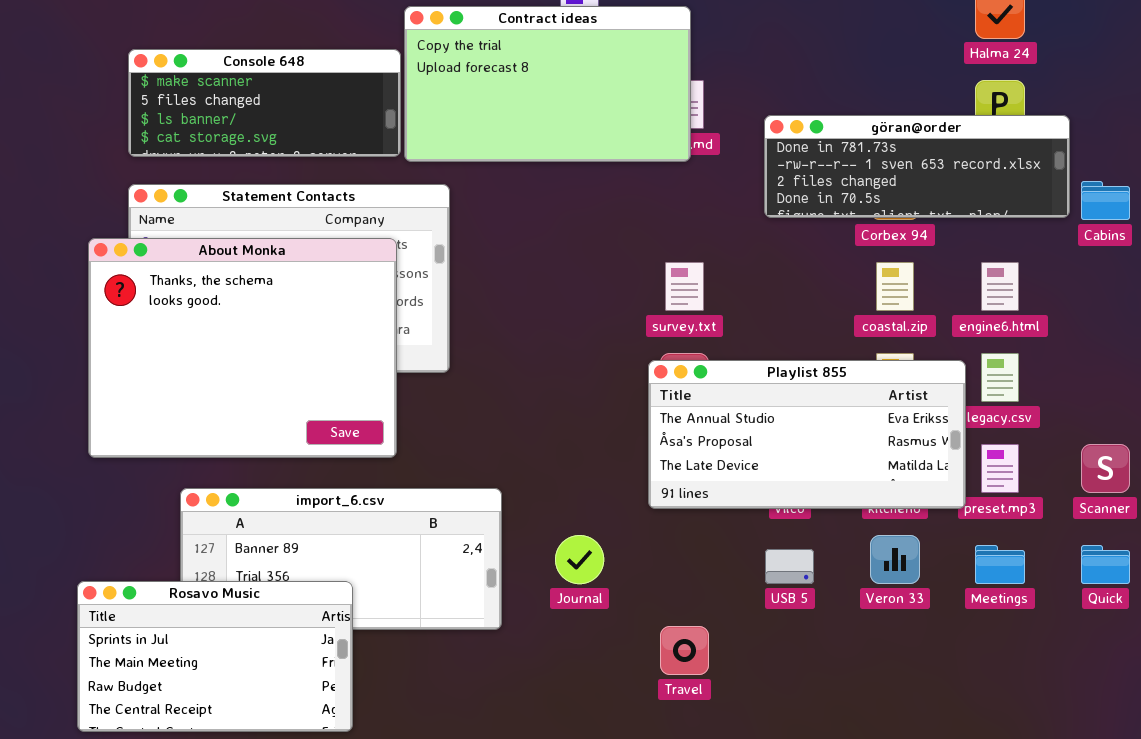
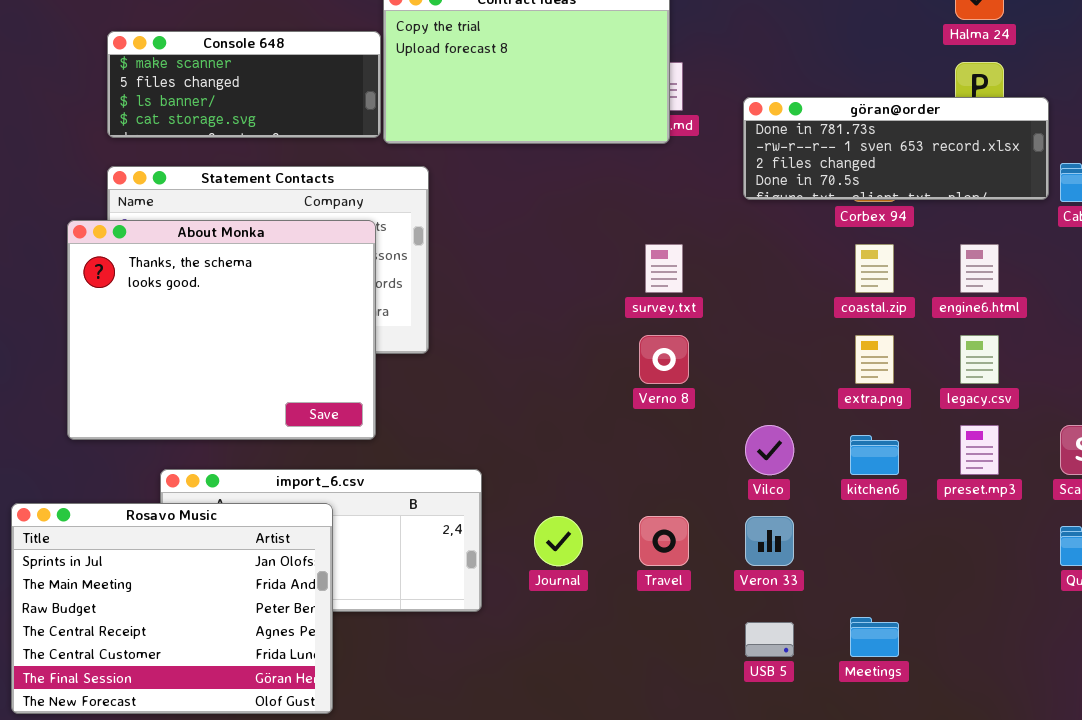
Playlist 855: [648,360,966,509] -> none, closed
Veron 33: [870,535,920,584] -> [745,516,794,566], moved
Meetings: [975,545,1025,584] -> [850,617,899,657], moved
USB 5: [765,549,814,584] -> [745,622,794,657], moved
Rosavo Music: [77,581,353,732] -> [11,503,333,714], resized
Travel: [660,626,709,675] -> [639,516,689,566], moved

